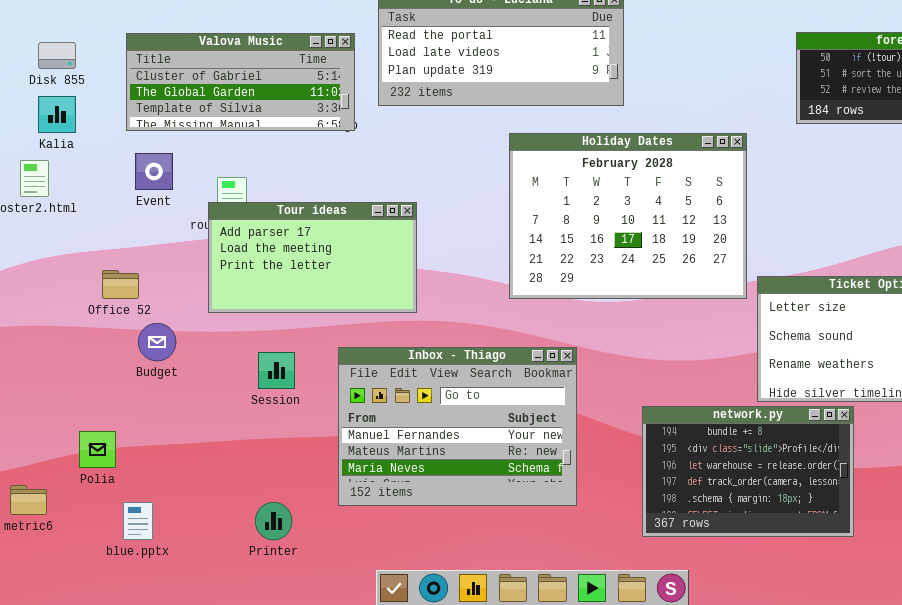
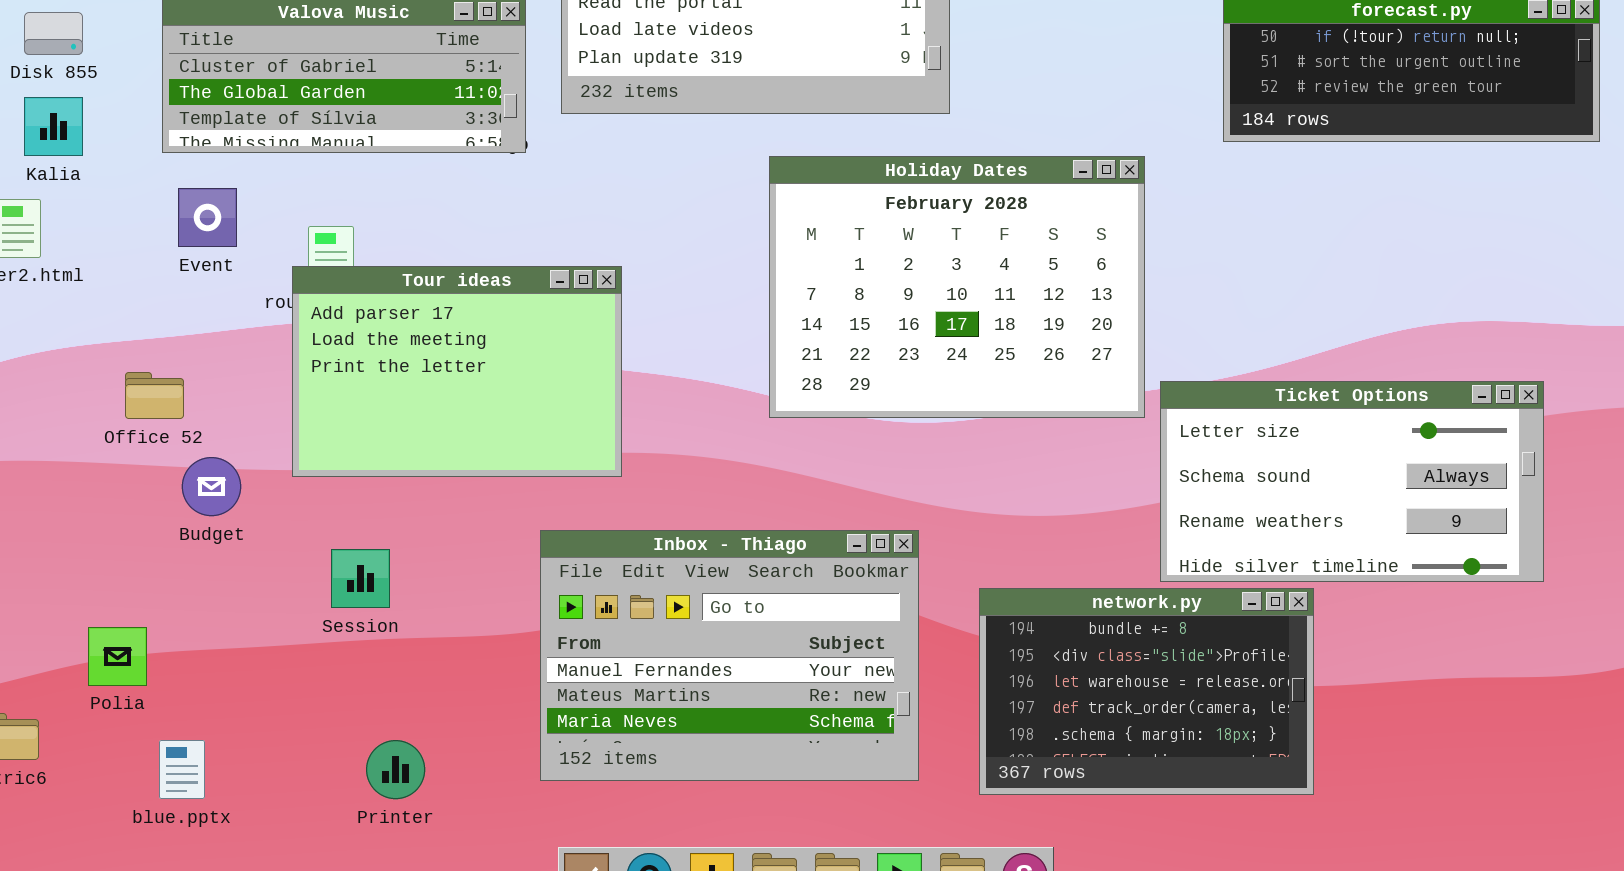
Tour ideas: [208,202,417,313] -> [292,266,622,477], resized
Inbox - Thiago: [338,347,577,506] -> [540,530,919,781], moved
Session: [258,352,295,389] -> [331,549,390,608], moved

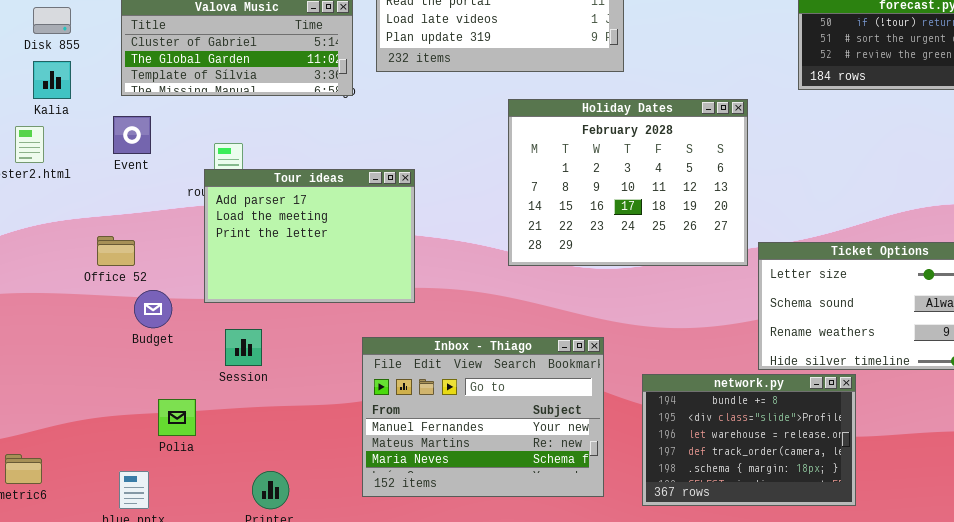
Event: [178,188,237,247] -> [113,116,151,154], moved
Session: [331,549,390,608] -> [225,329,262,366], moved
Polia: [88,627,147,686] -> [158,399,196,436], moved

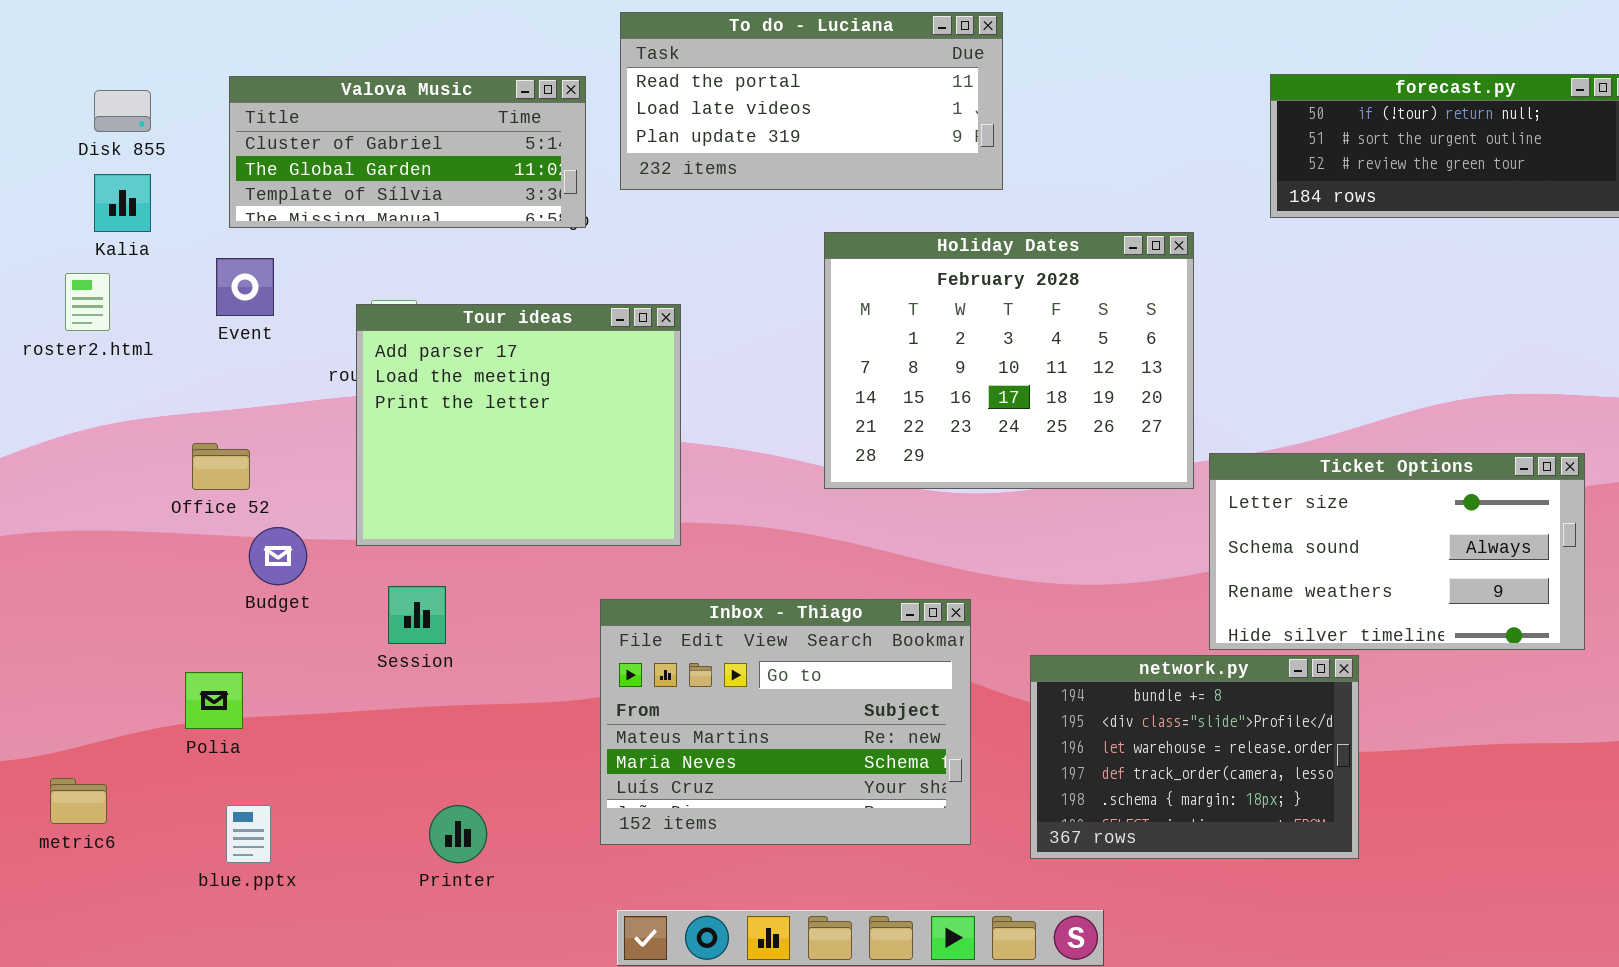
Tour ideas: [204,169,415,303] -> [356,304,681,546], resized
Inbox - Thiago: [362,337,604,497] -> [600,599,971,845], scrolled down 1 row
Polia: [158,399,196,436] -> [185,672,243,729], moved

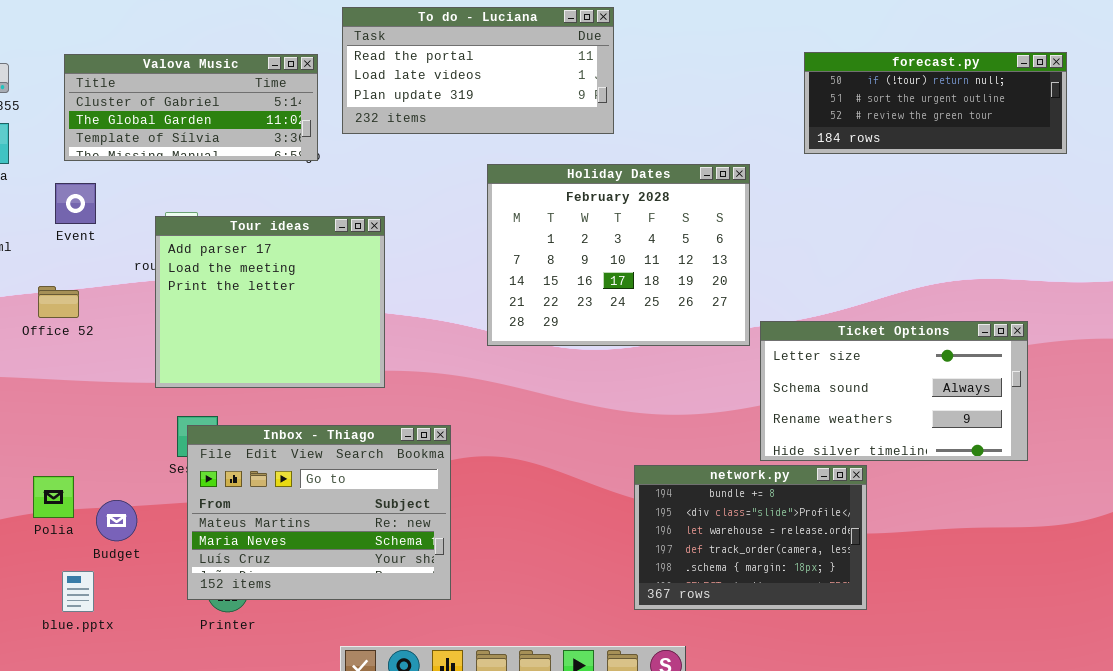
Office 52: [192,443,250,490] -> [38,286,79,318], moved
Budget: [249,527,307,585] -> [96,500,137,541], moved
Inbox - Thiago: [600,599,971,845] -> [187,425,451,600], moved

